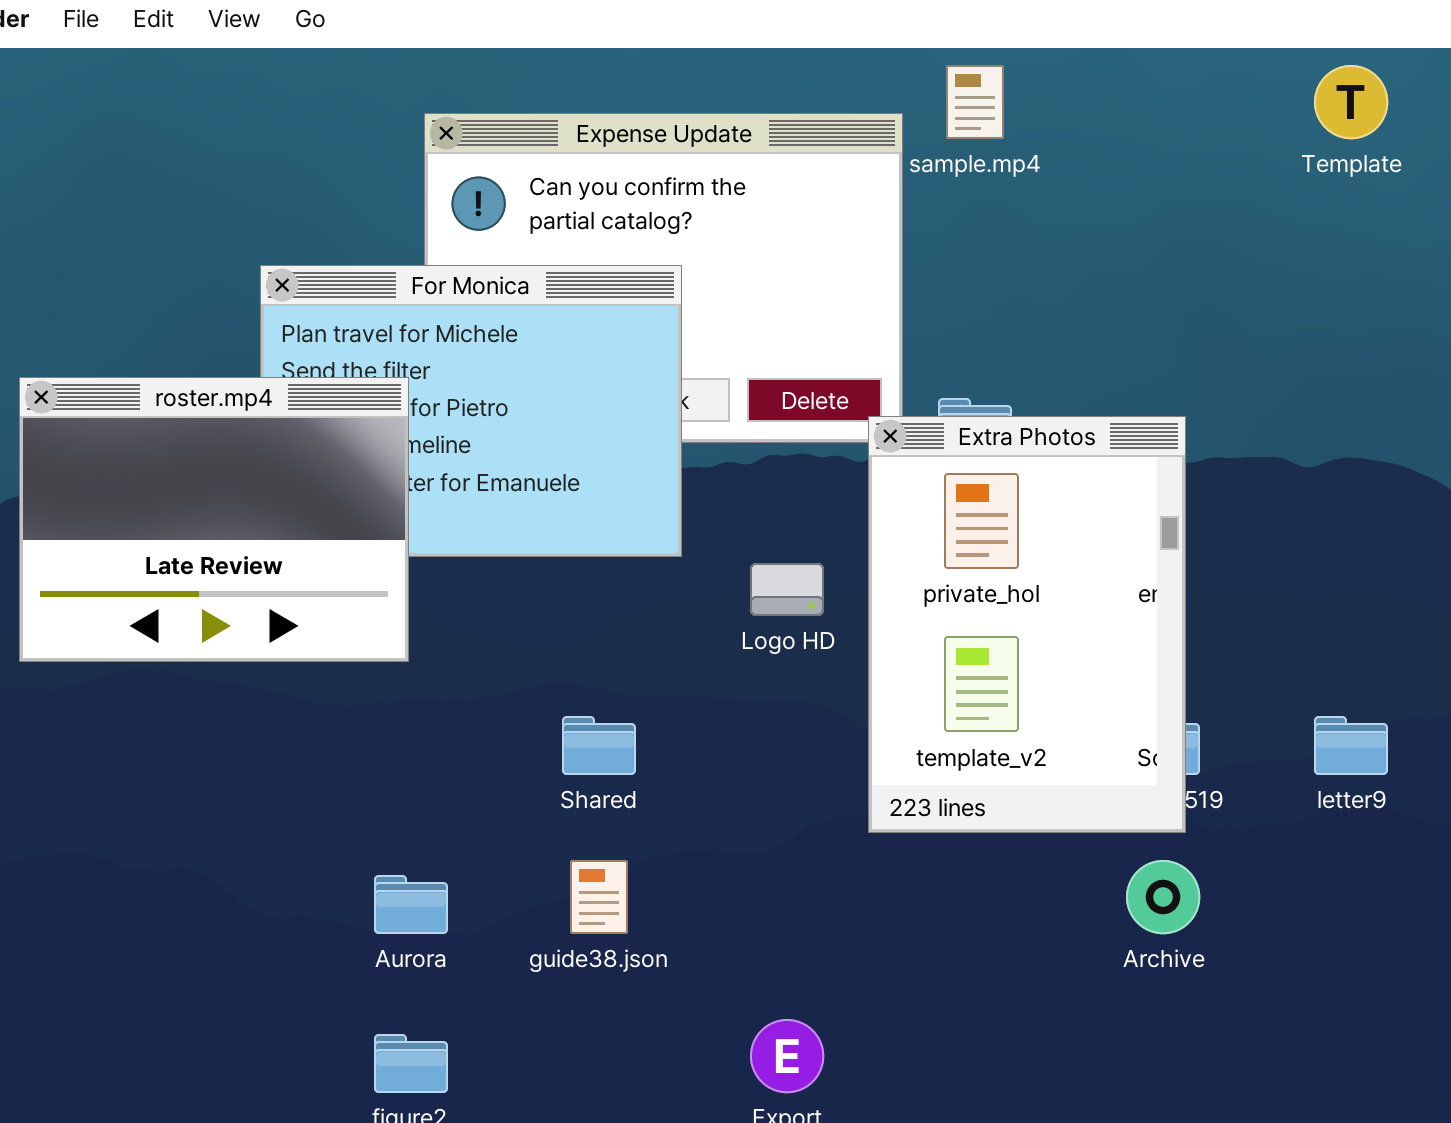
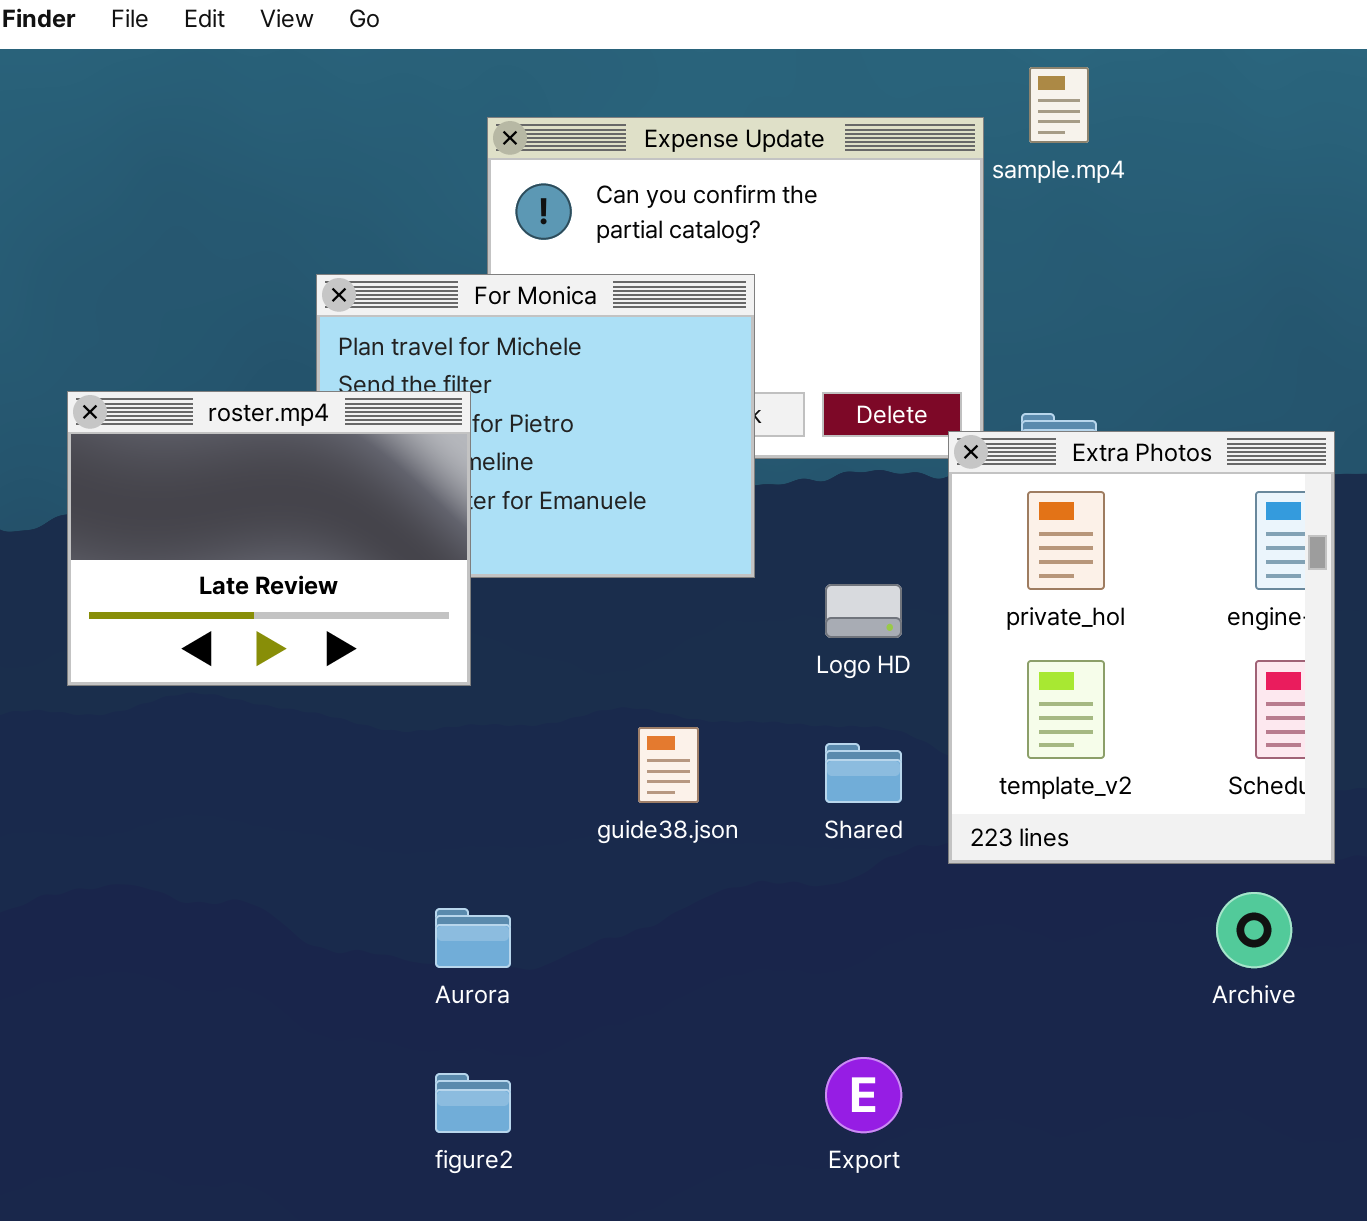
Extra Photos: [868,416,1186,833] -> [948,431,1335,864], resized
Shared: [562,716,636,775] -> [825,743,902,803], moved
guide38.json: [570,860,628,934] -> [638,727,699,803], moved

